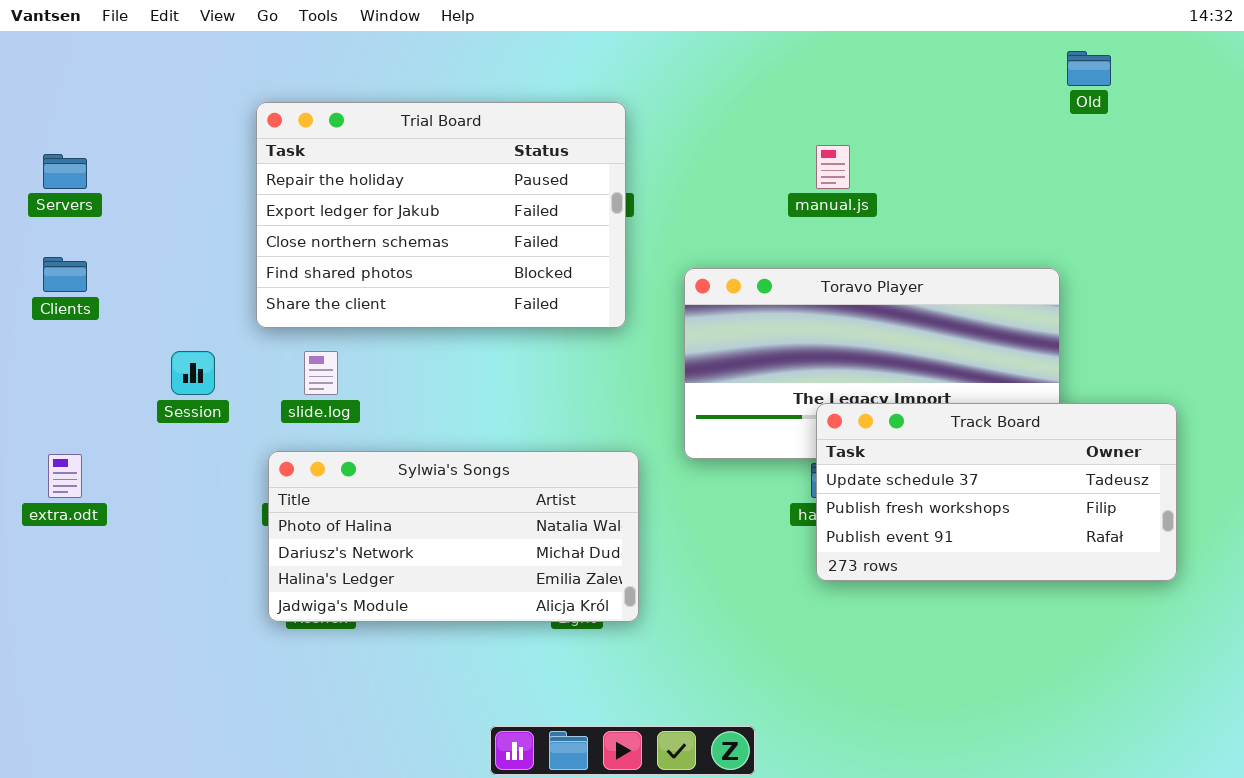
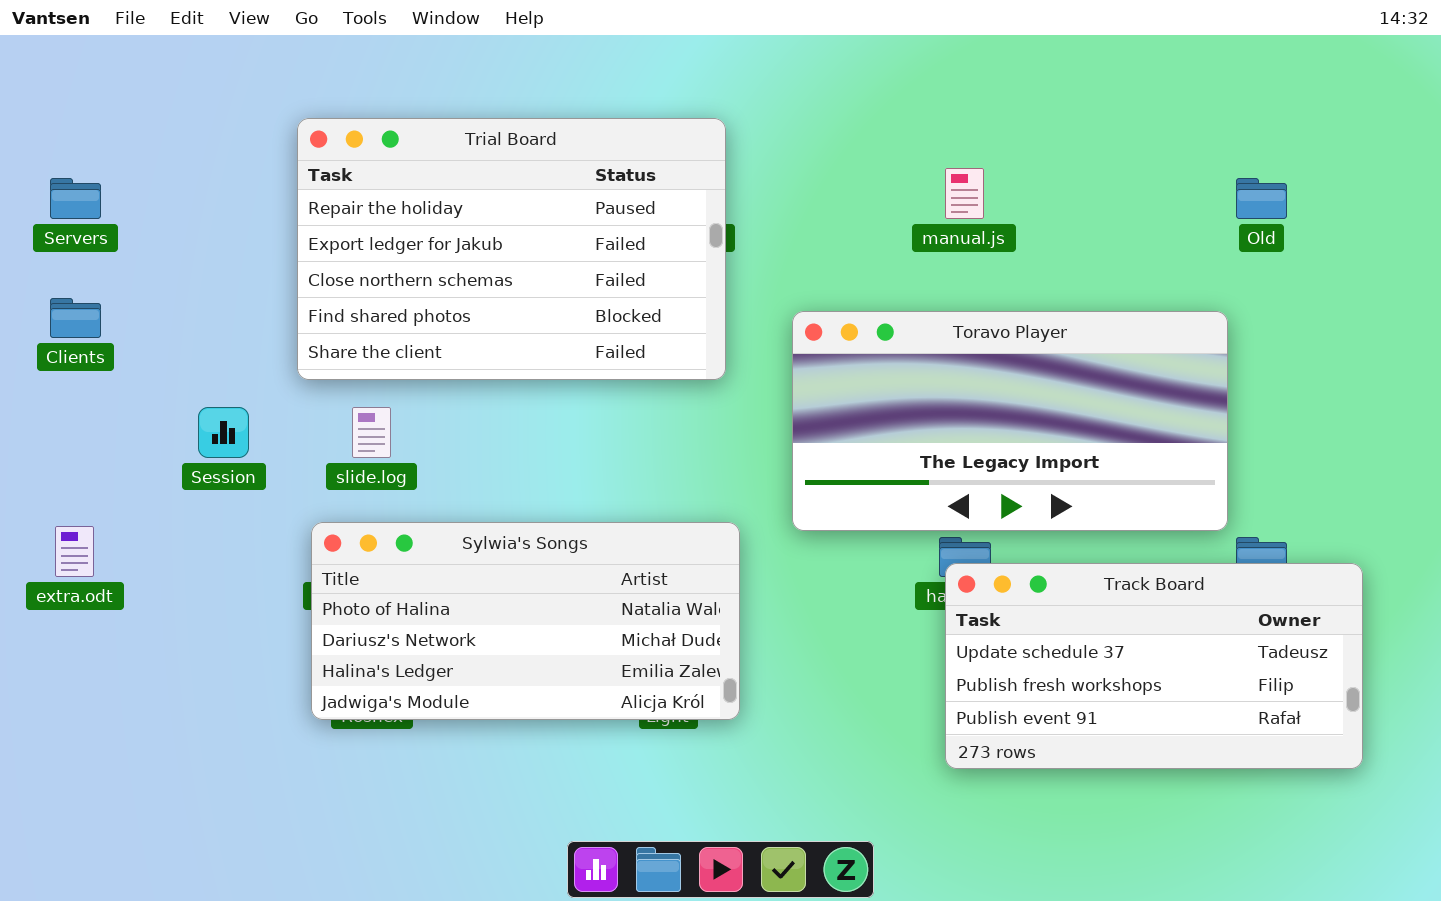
Old: [1067,51,1111,86] -> [1236,178,1287,219], moved
Track Board: [816,403,1177,581] -> [945,563,1363,769], moved

